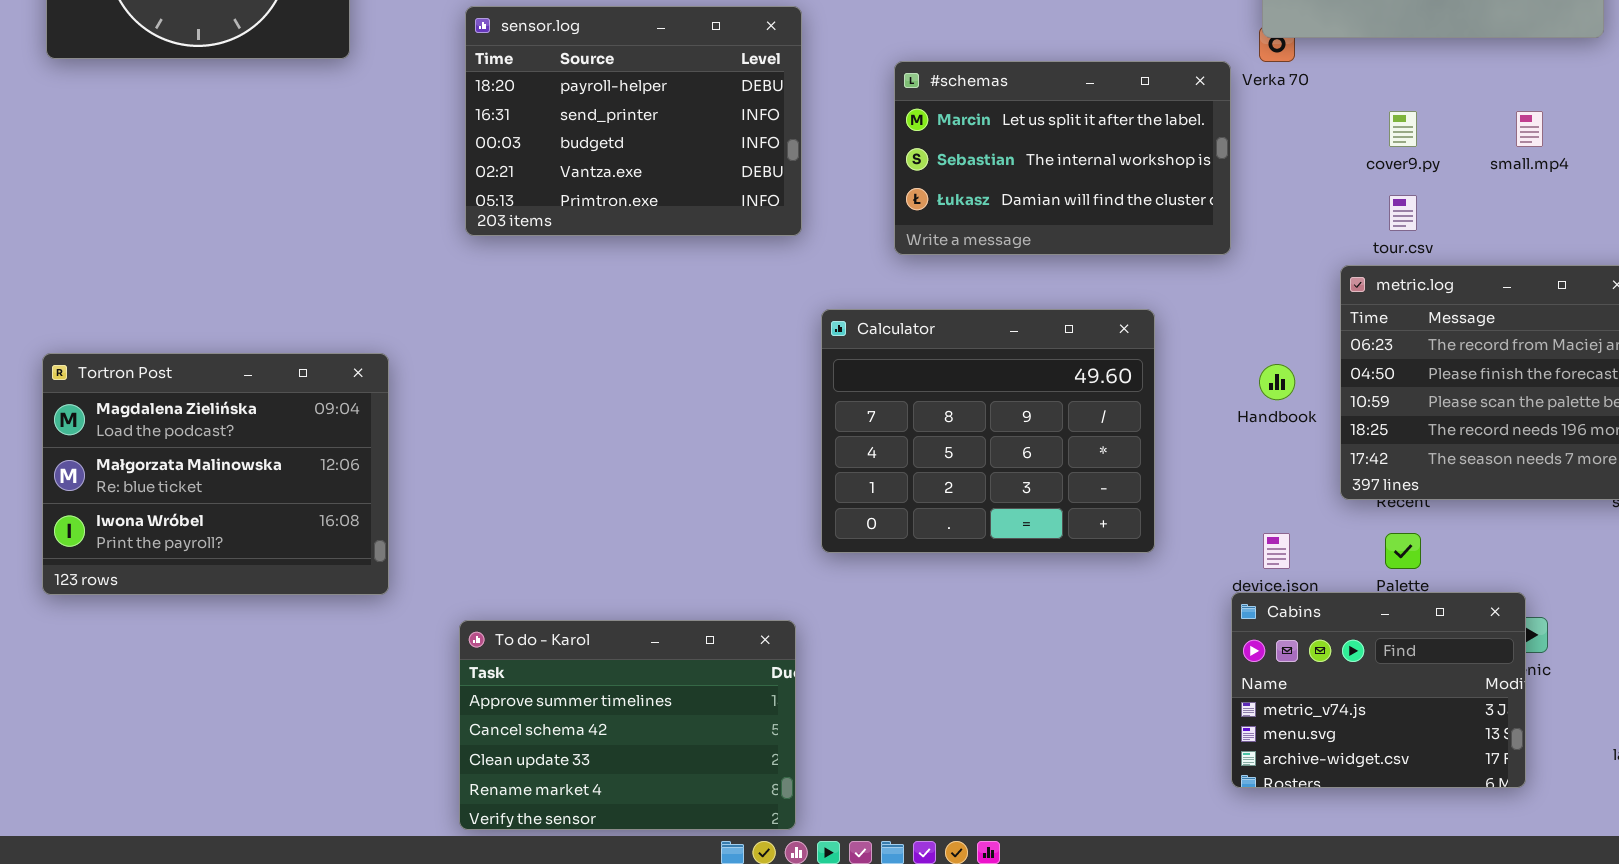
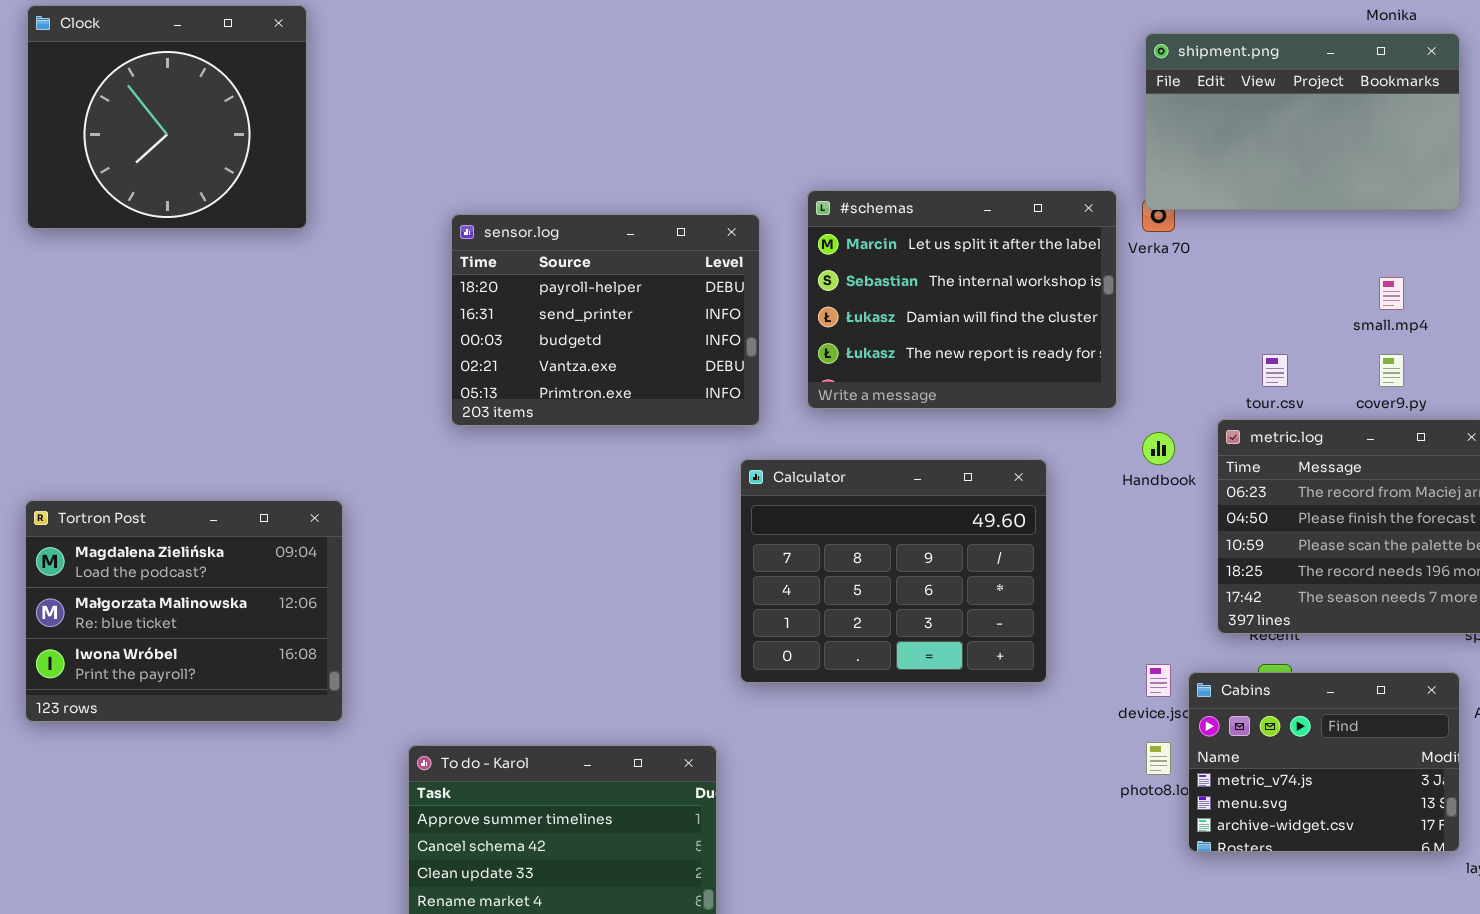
sensor.log: [465,6,802,236] -> [451,214,760,426], moved
#schemas: [894,61,1231,255] -> [807,190,1117,409], resized
cover9.py: [1389,111,1417,147] -> [1379,354,1404,387], moved
Handbook: [1259,364,1295,400] -> [1142,432,1175,465], moved
Cabins: [1231,592,1526,788] -> [1188,672,1460,852], moved

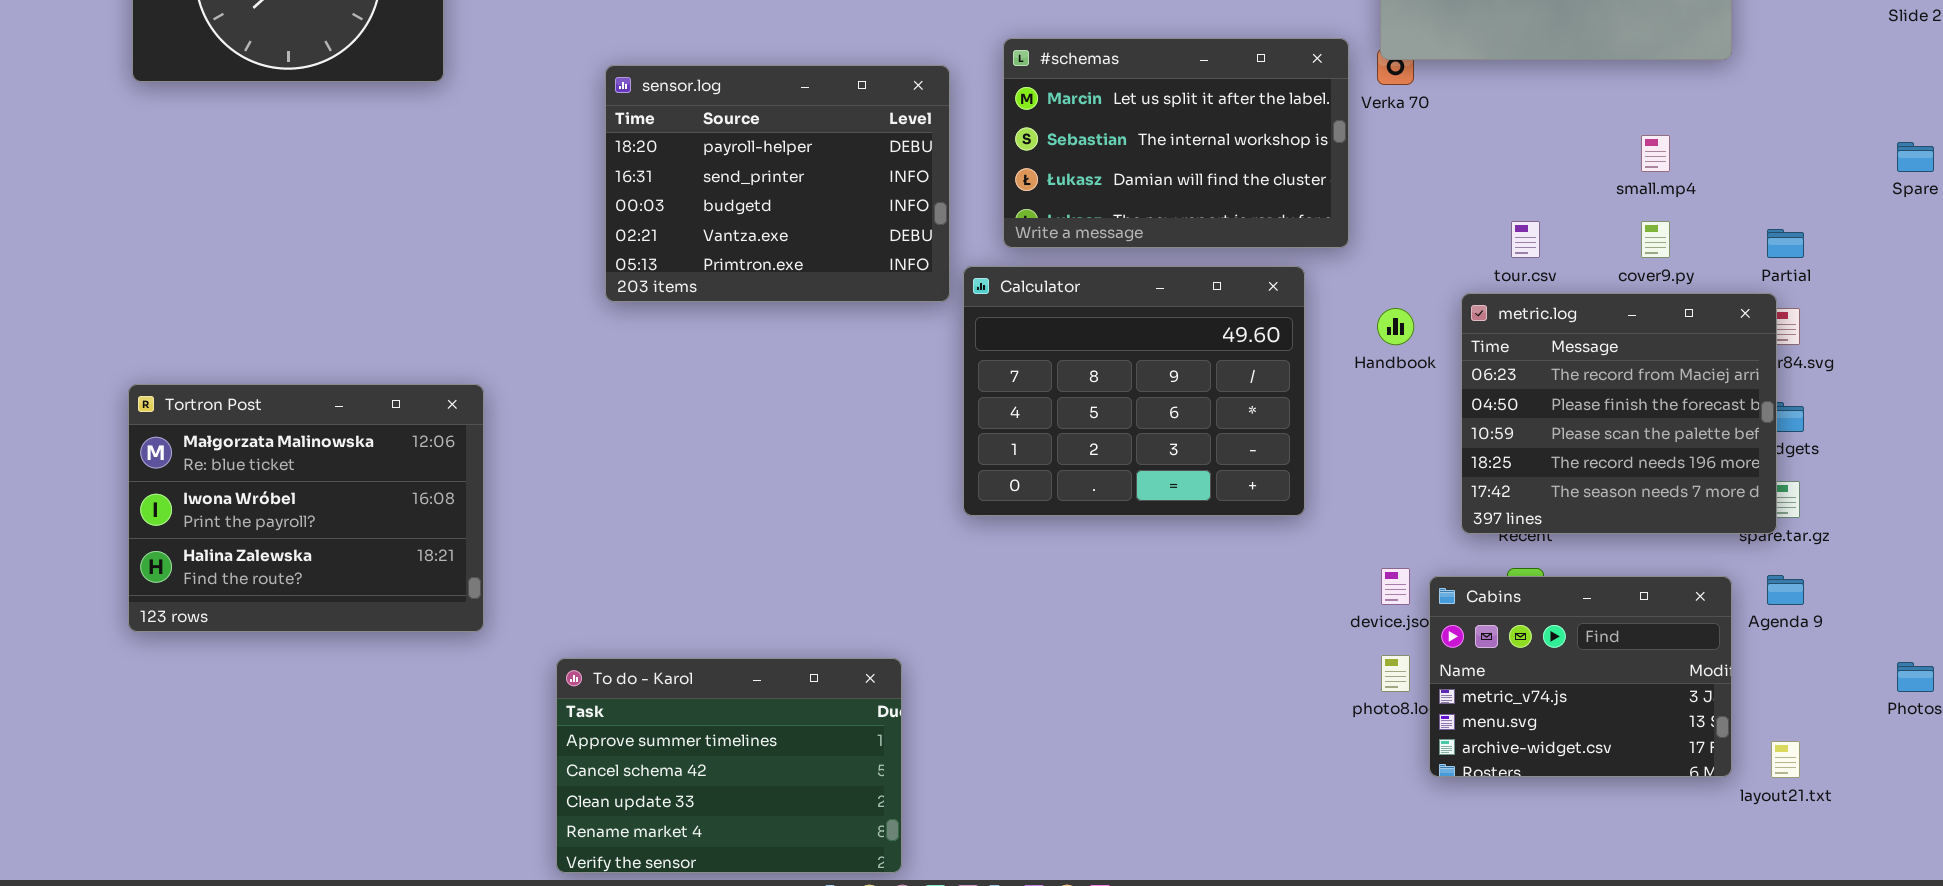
#schemas: [807,190,1117,409] -> [1003,38,1349,248], resized
Calculator: [740,459,1047,683] -> [963,266,1305,516], moved
Tortron Post: [25,500,343,722] -> [128,384,484,632], scrolled down 1 row

